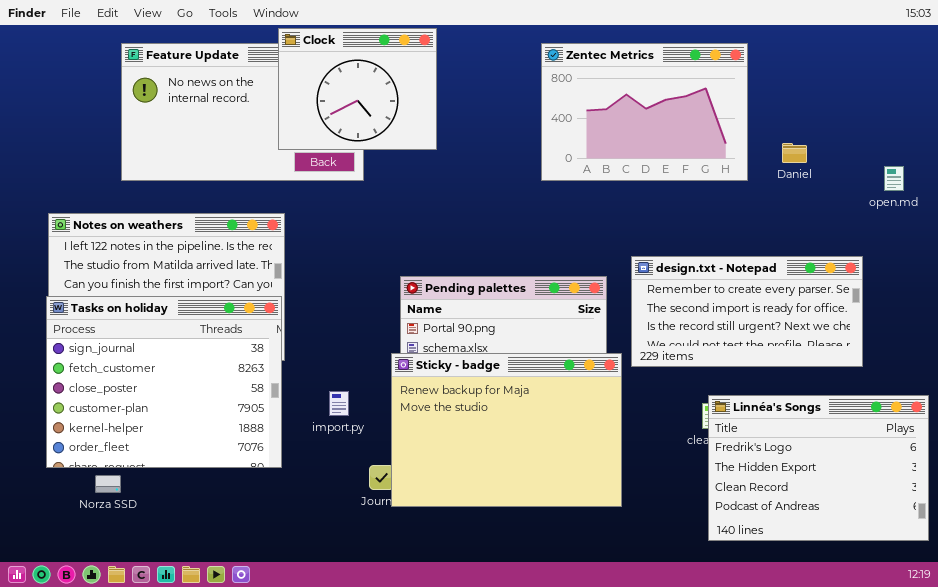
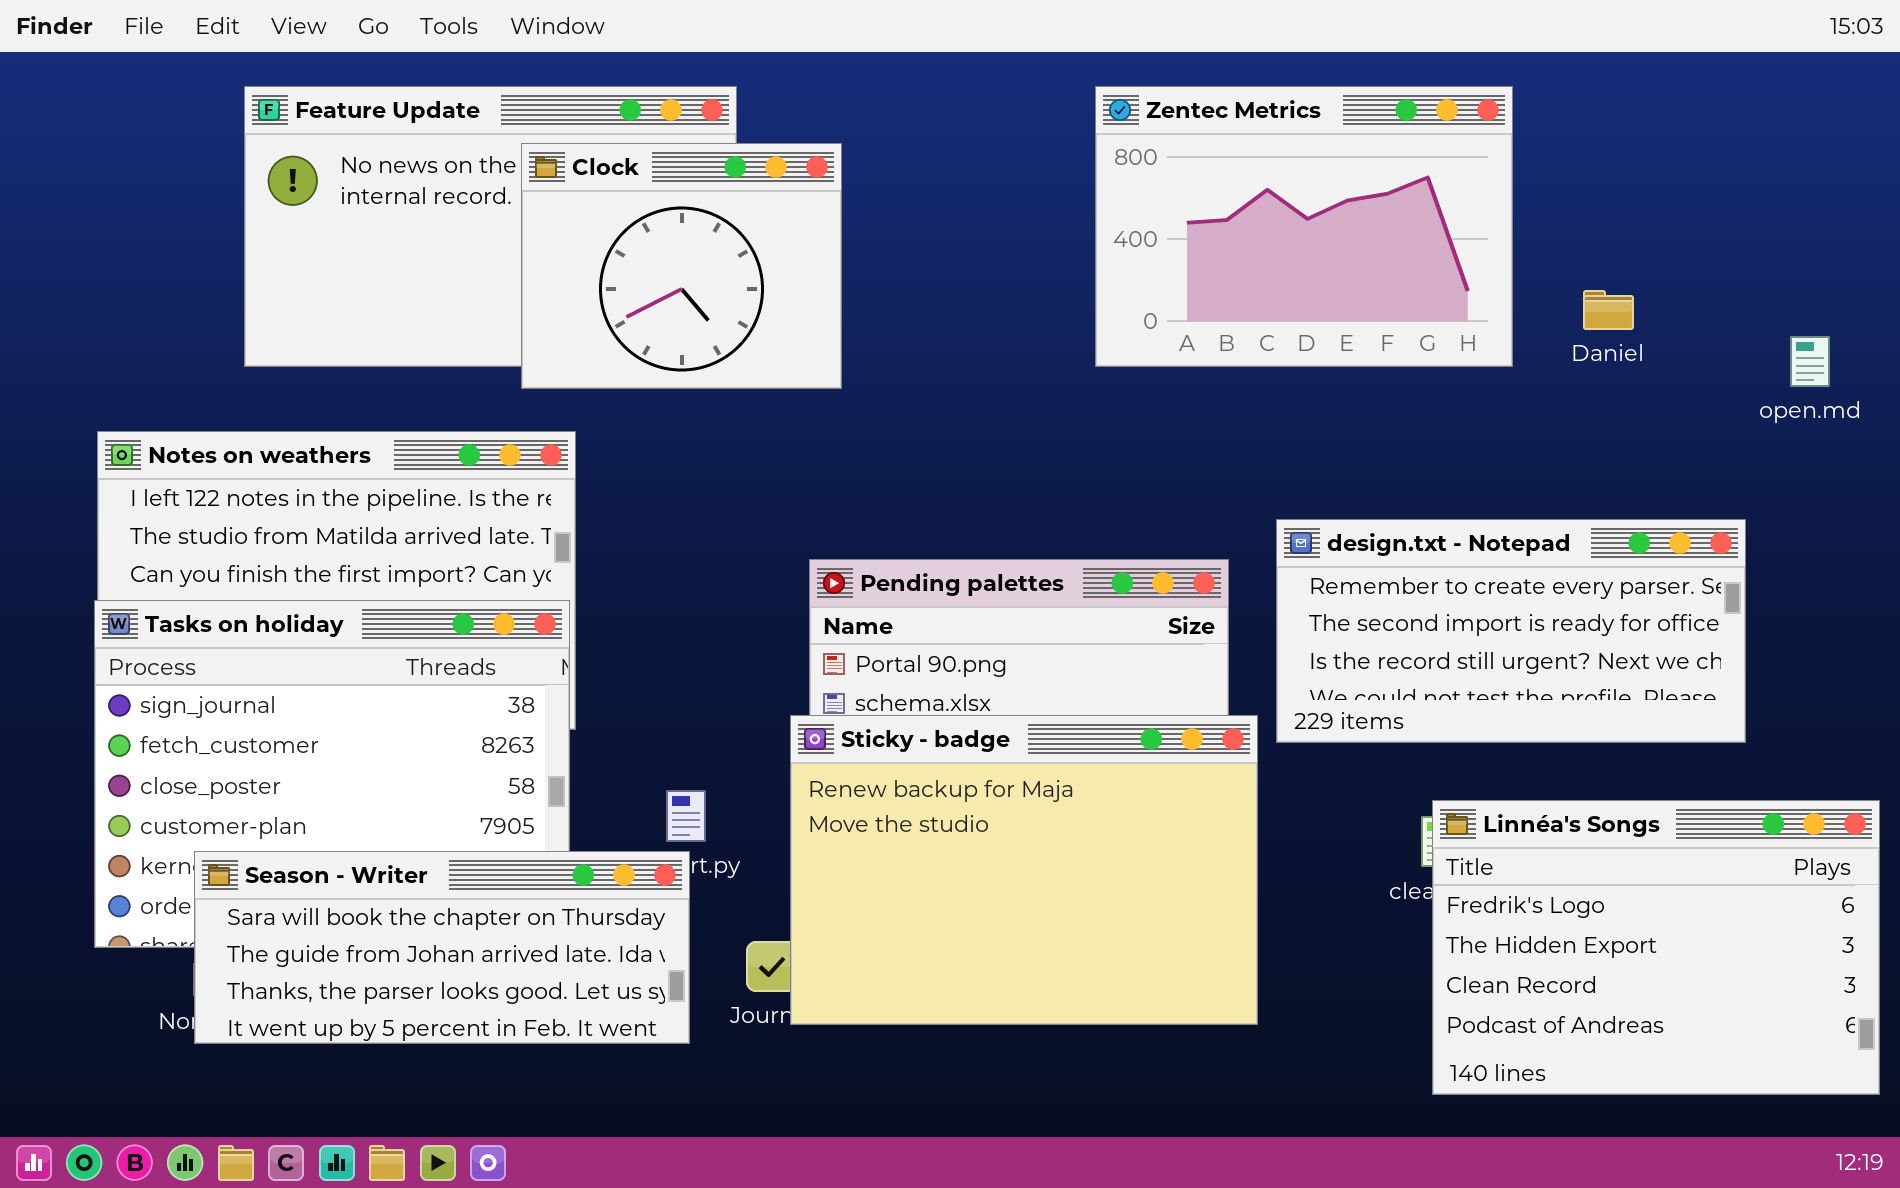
Clock: [278,28,437,150] -> [521,143,842,389], moved
Season - Writer: none -> [194,851,690,1044], opened

